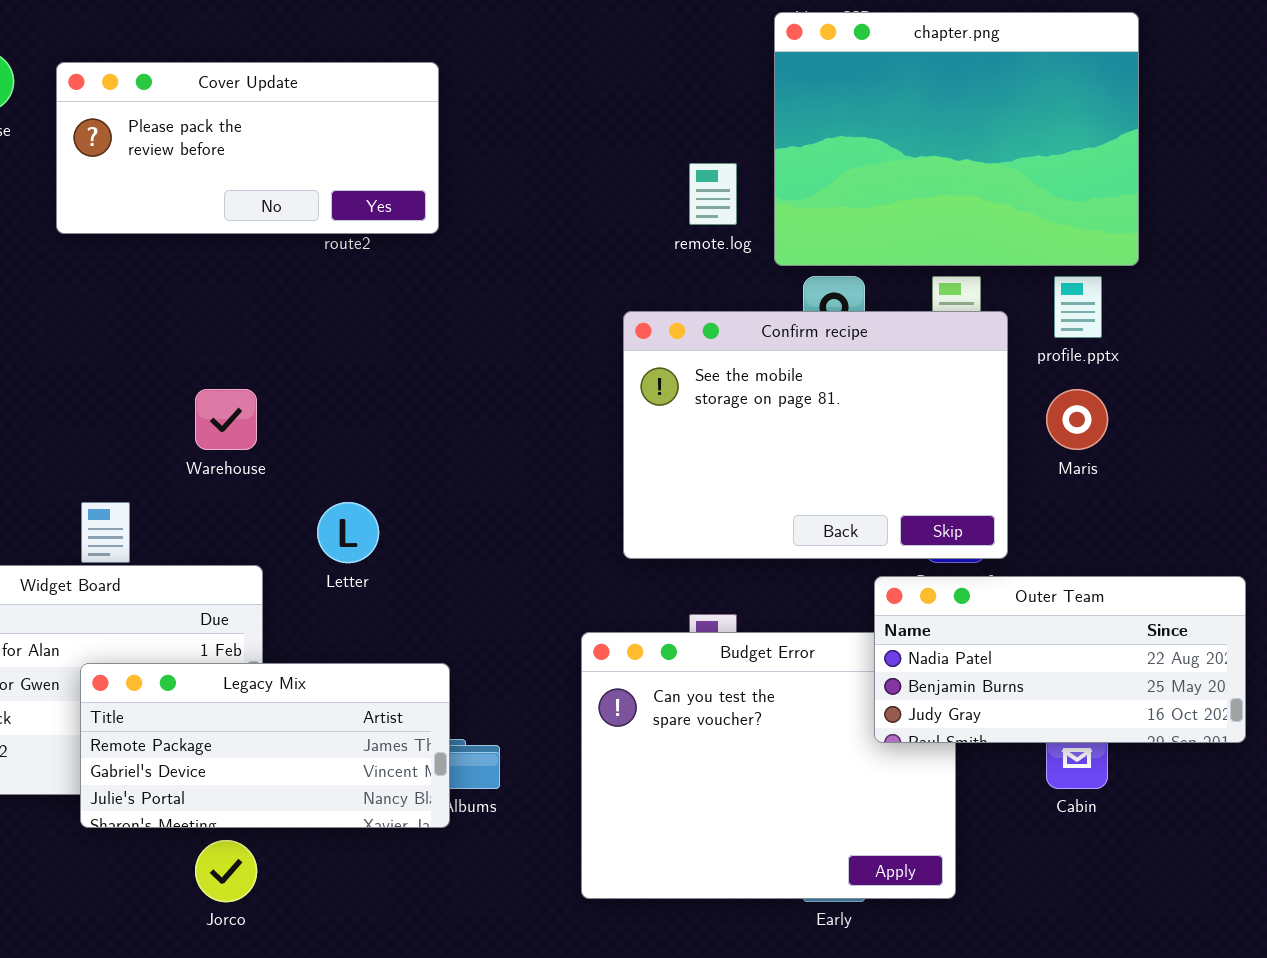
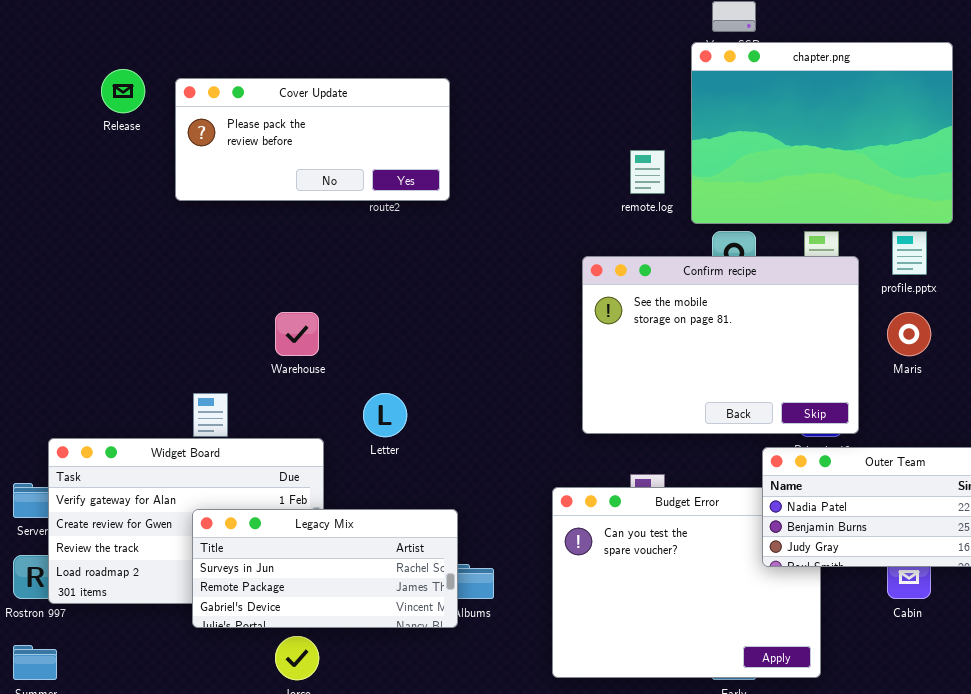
Legacy Mix: [80,663,450,828] -> [192,509,458,628], scrolled up 1 row

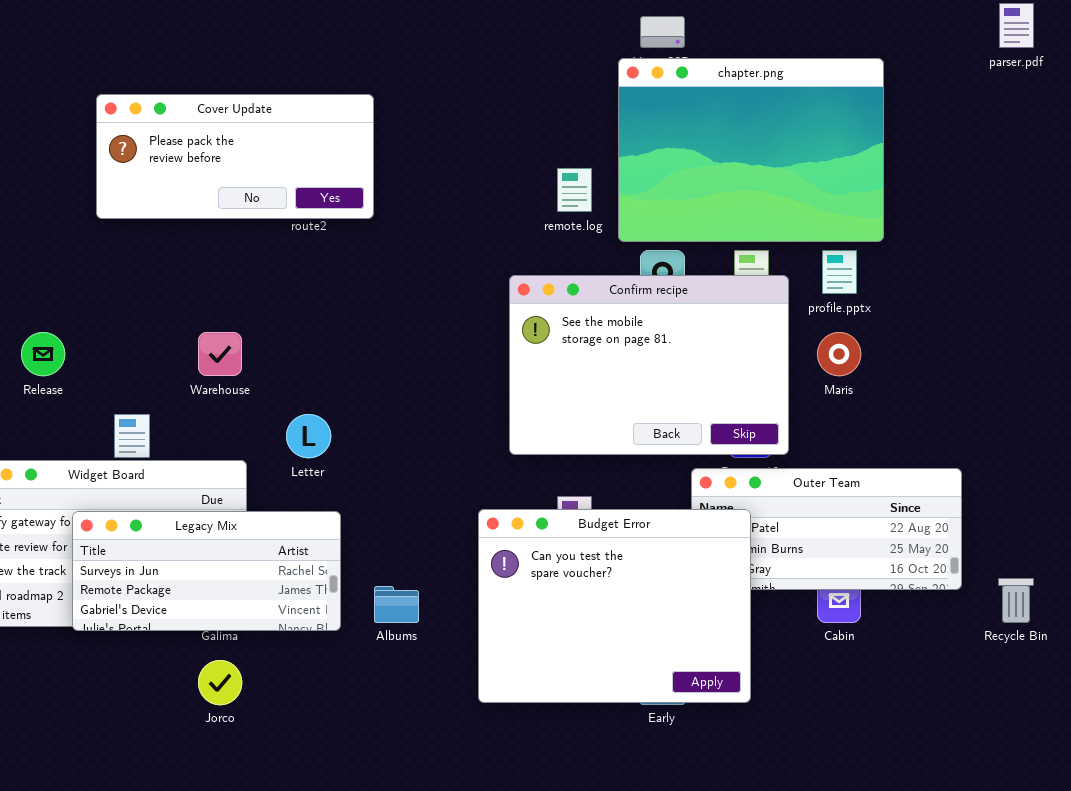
Release: [101,69,145,113] -> [21,332,65,376], moved
Budget Error: [552,487,821,678] -> [478,509,751,703], raised
Legacy Mix: [192,509,458,628] -> [72,511,341,631], moved

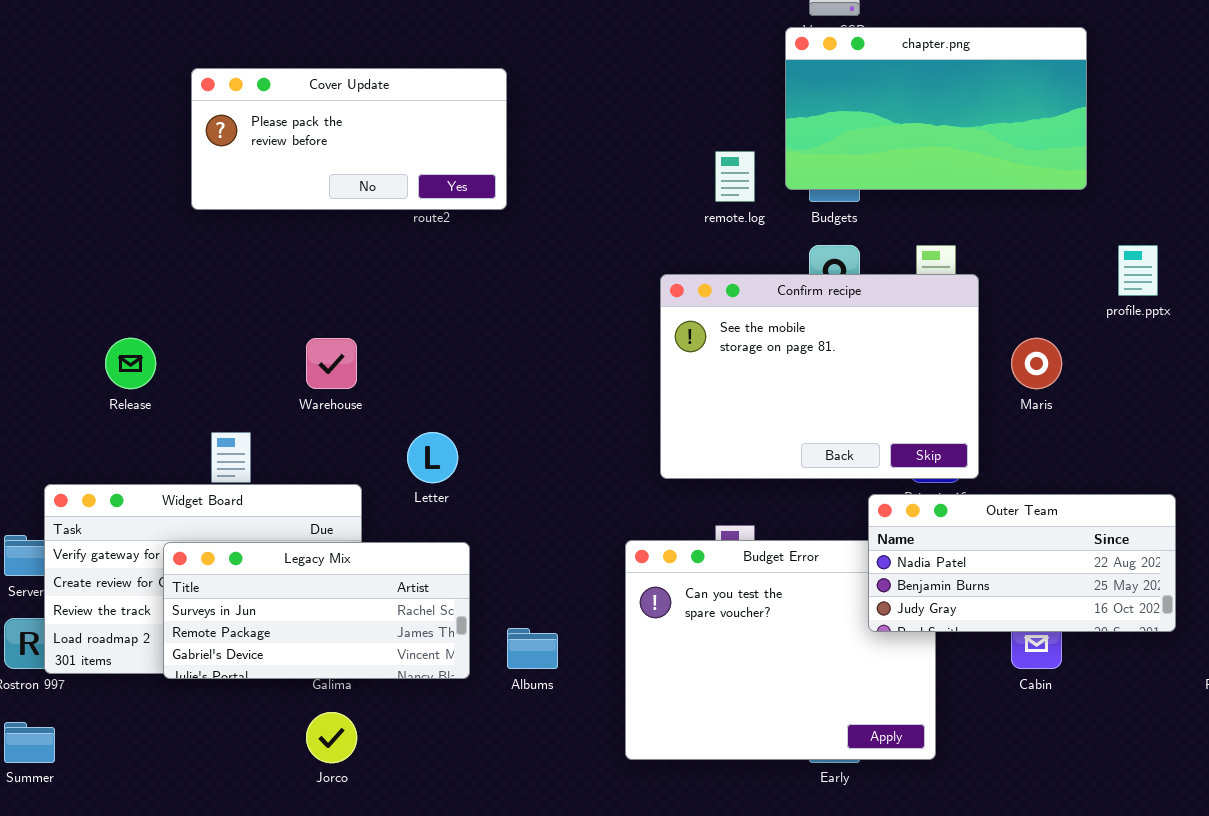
chapter.png: [618,58,884,242] -> [785,27,1087,190], resized
profile.pptx: [822,250,857,294] -> [1118,245,1158,296], moved
Outer Team: [691,468,962,590] -> [868,494,1176,632], raised

